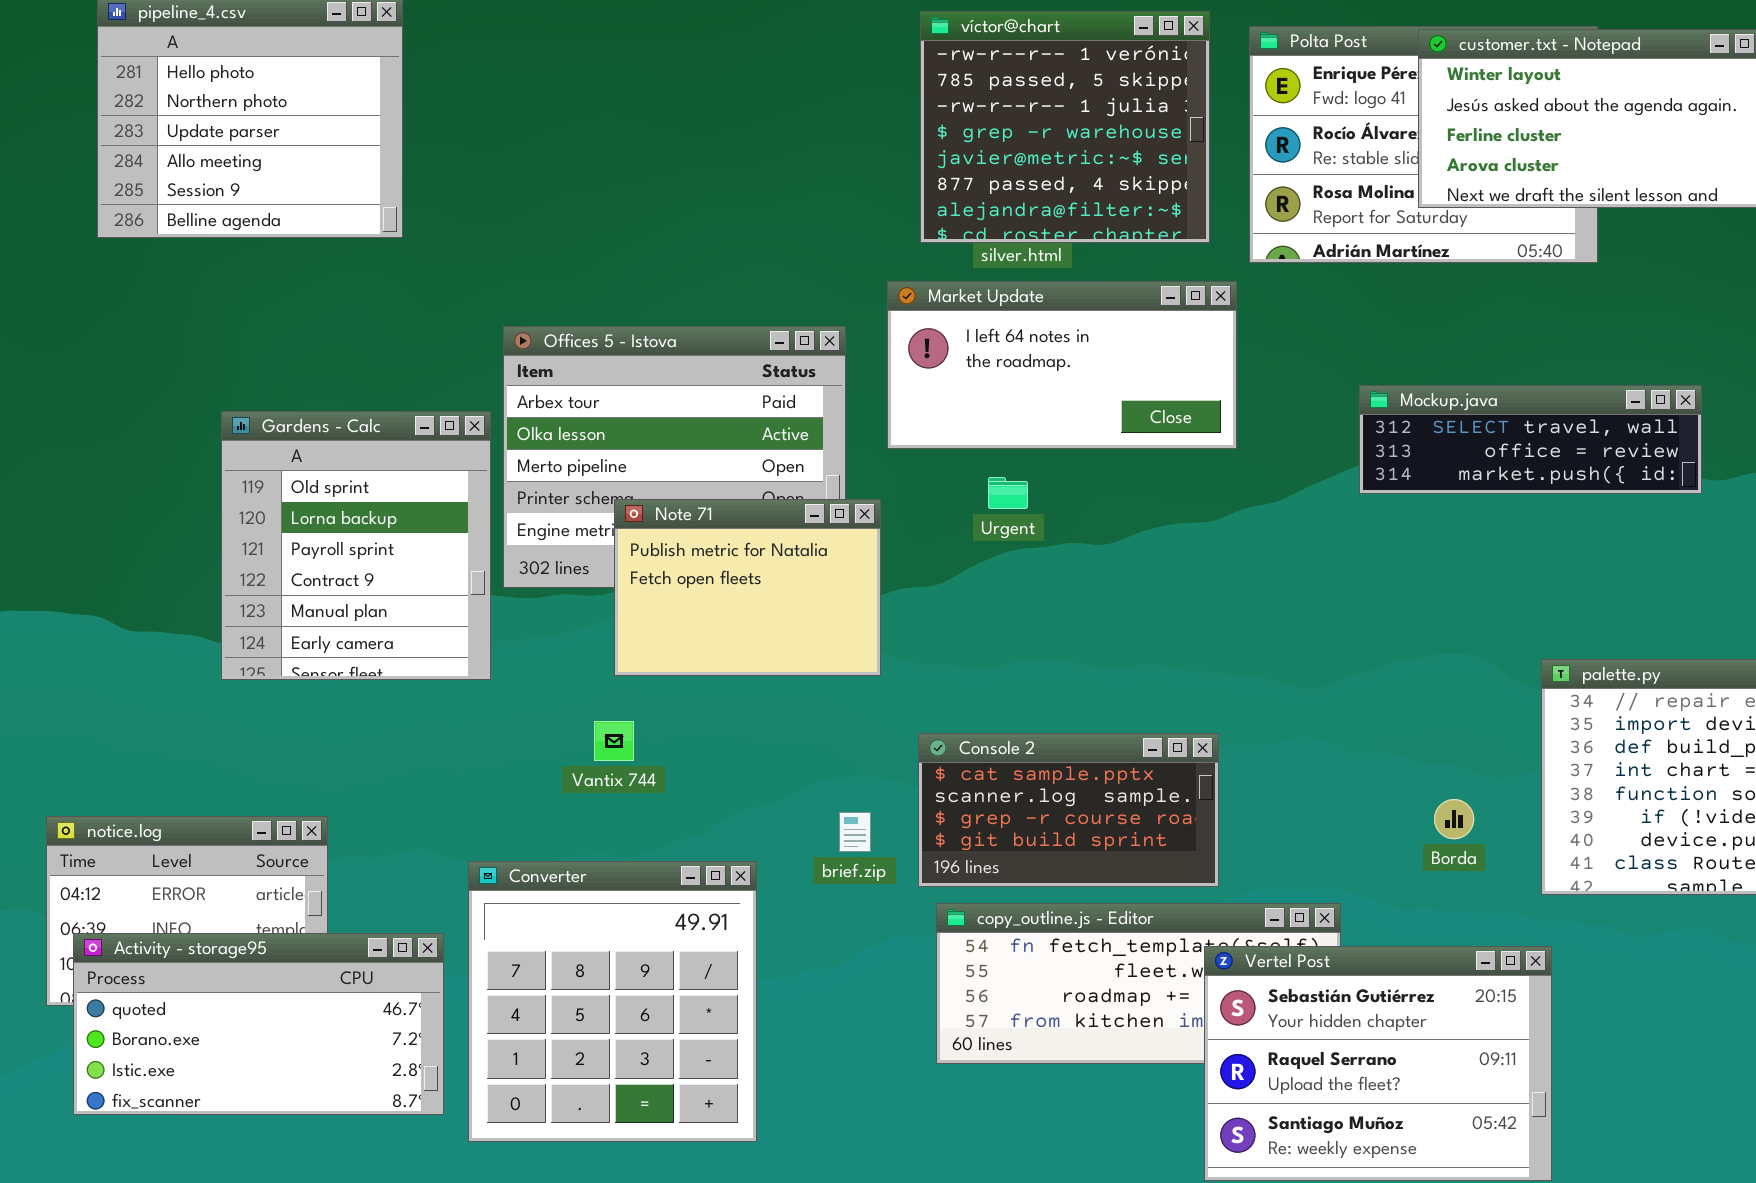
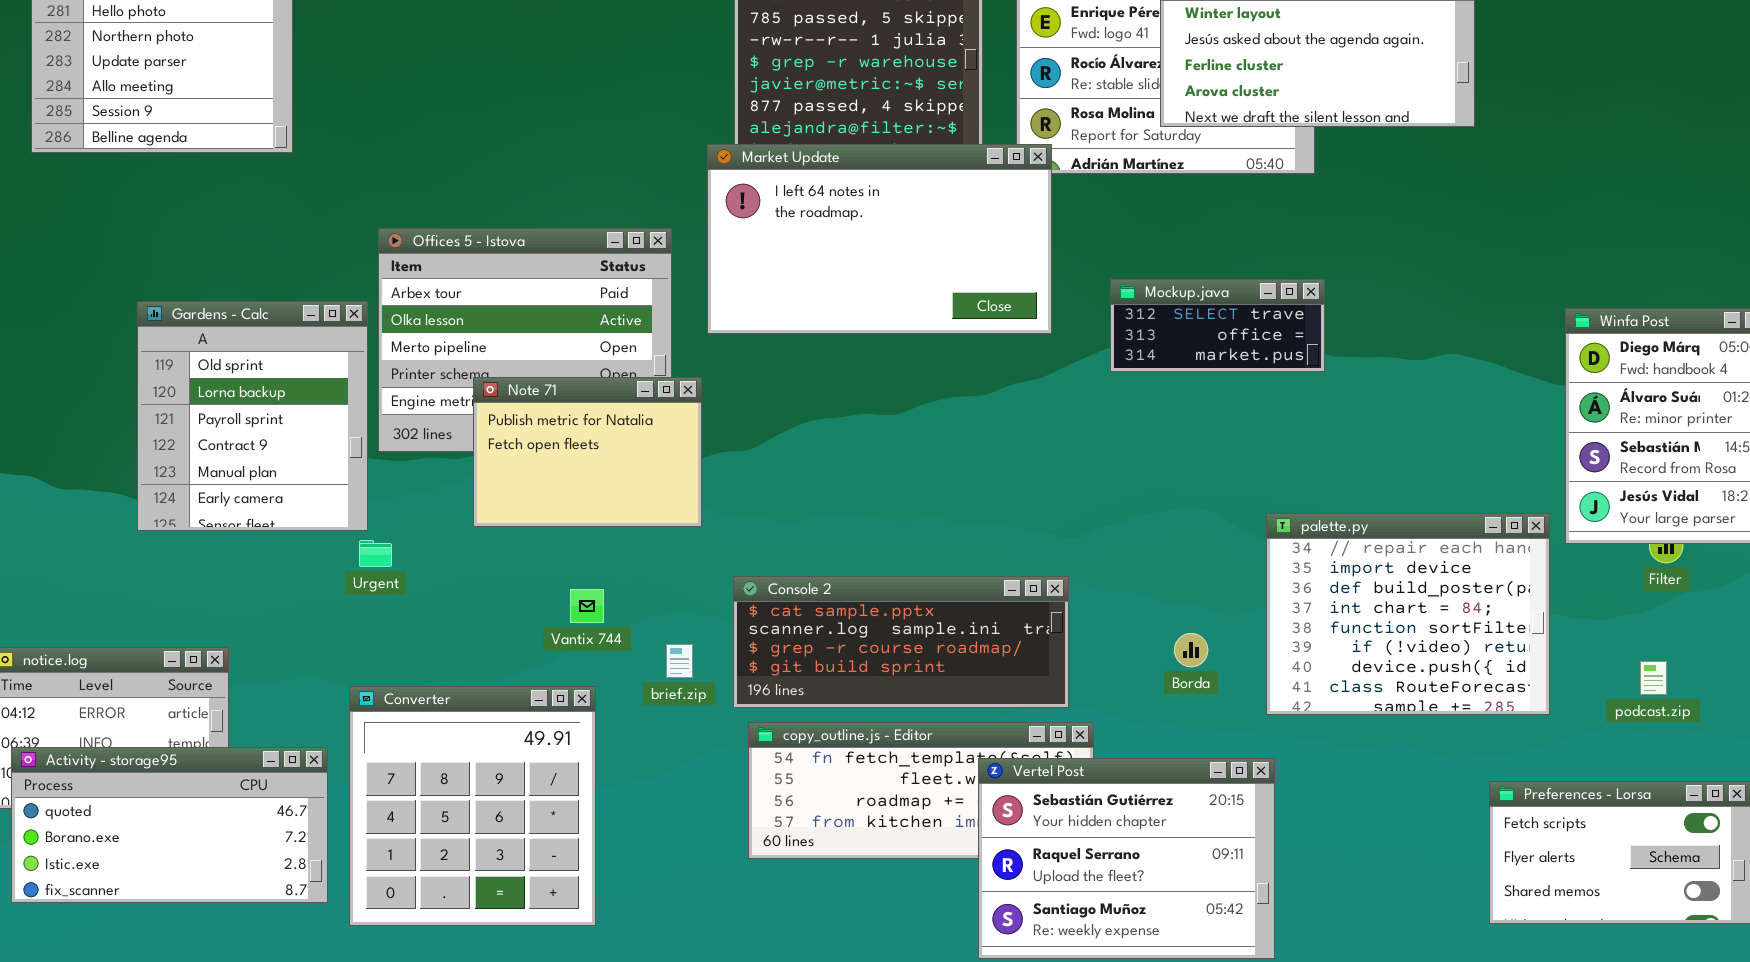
Market Update: [887,281,1237,449] -> [707,144,1052,334], resized
Mockup.java: [1359,385,1702,494] -> [1110,279,1325,372], resized
Urgent: [988,477,1028,509] -> [359,540,392,567], moved
Vantix 744: [594,721,634,761] -> [570,589,604,623], moved
Console 2: [918,733,1219,887] -> [733,576,1069,708], resized

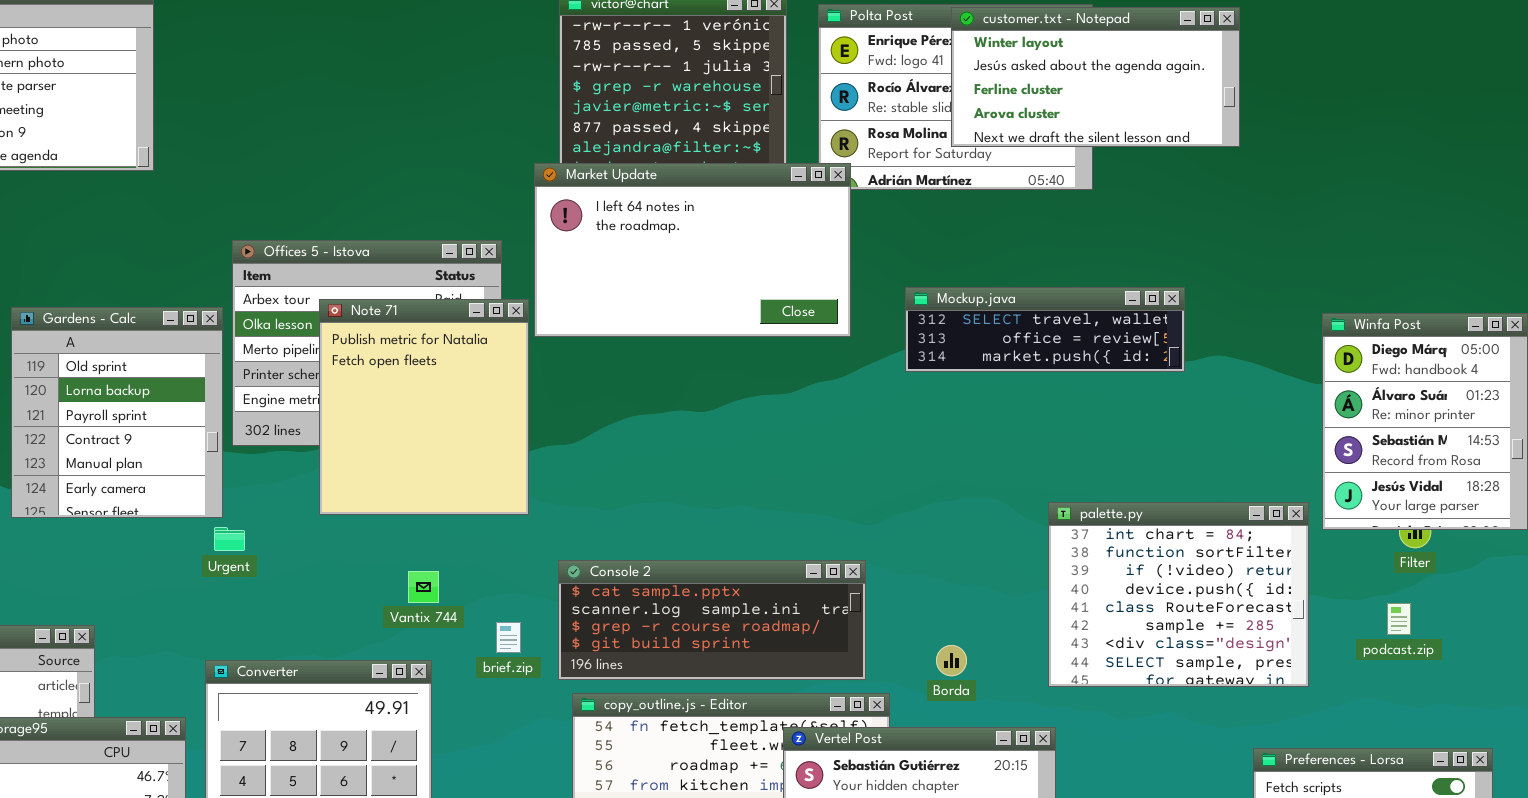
Mockup.java: [1110,279,1325,372] -> [905,287,1185,372], resized
Note 71: [473,377,702,527] -> [319,299,529,515], resized
palette.py: [1266,513,1550,715] -> [1048,502,1309,687], scrolled down 3 rows
Borda: [1174,633,1208,667] -> [936,645,967,676], moved
podcast.zip: [1640,661,1667,695] -> [1387,603,1411,635], moved

